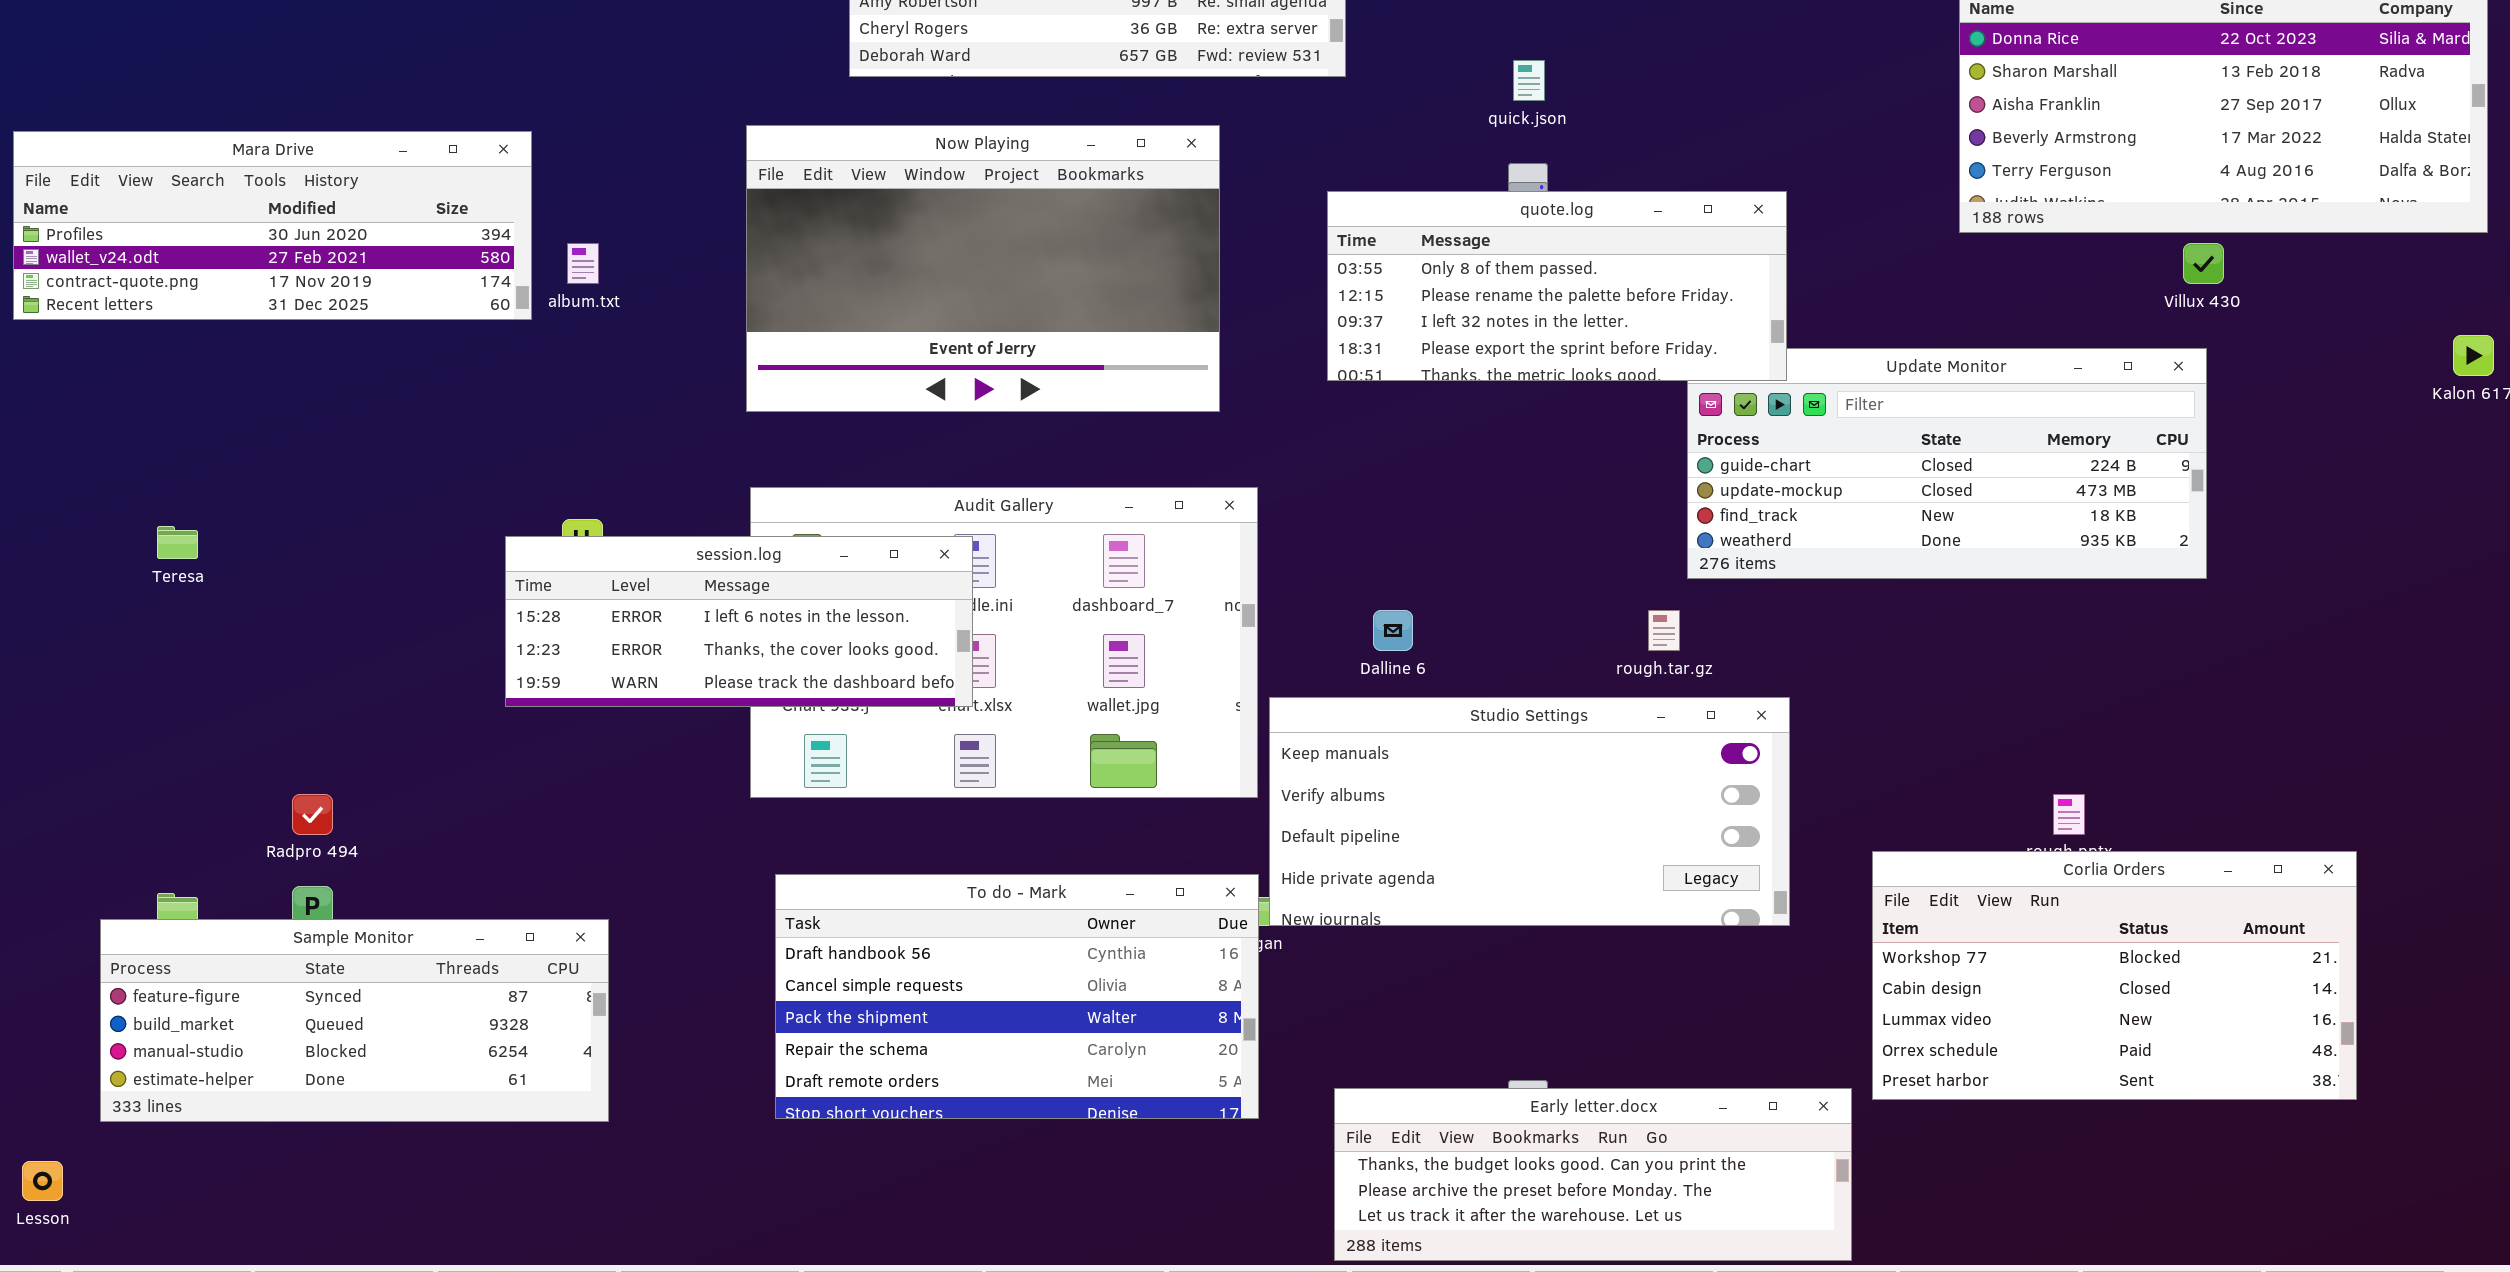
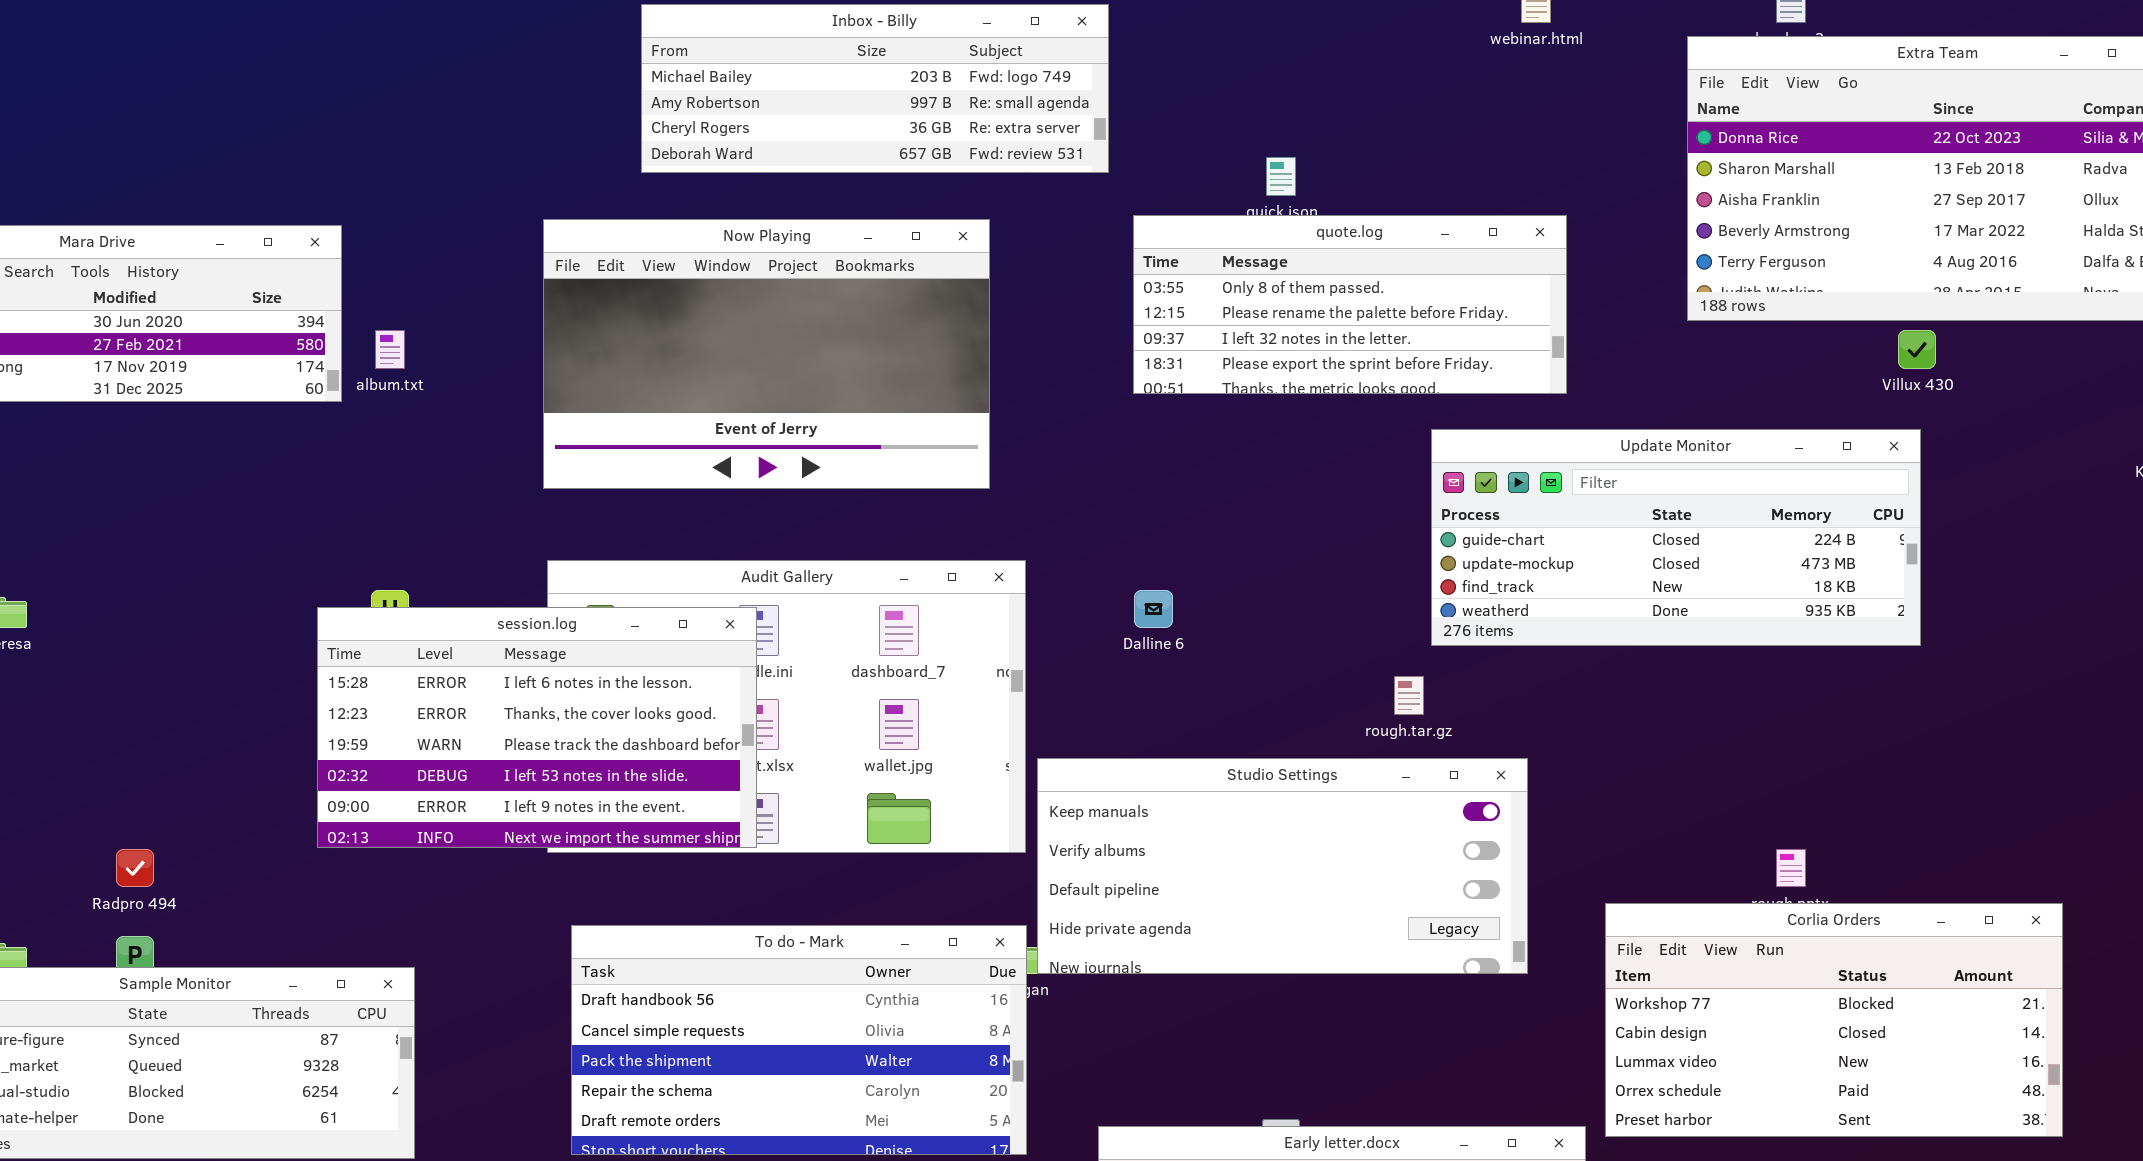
quote.log: [1327,191,1787,381] -> [1133,215,1567,394], moved
session.log: [505,536,973,707] -> [317,607,757,848], resized
Dalline 6: [1373,610,1413,651] -> [1134,590,1173,628], moved

